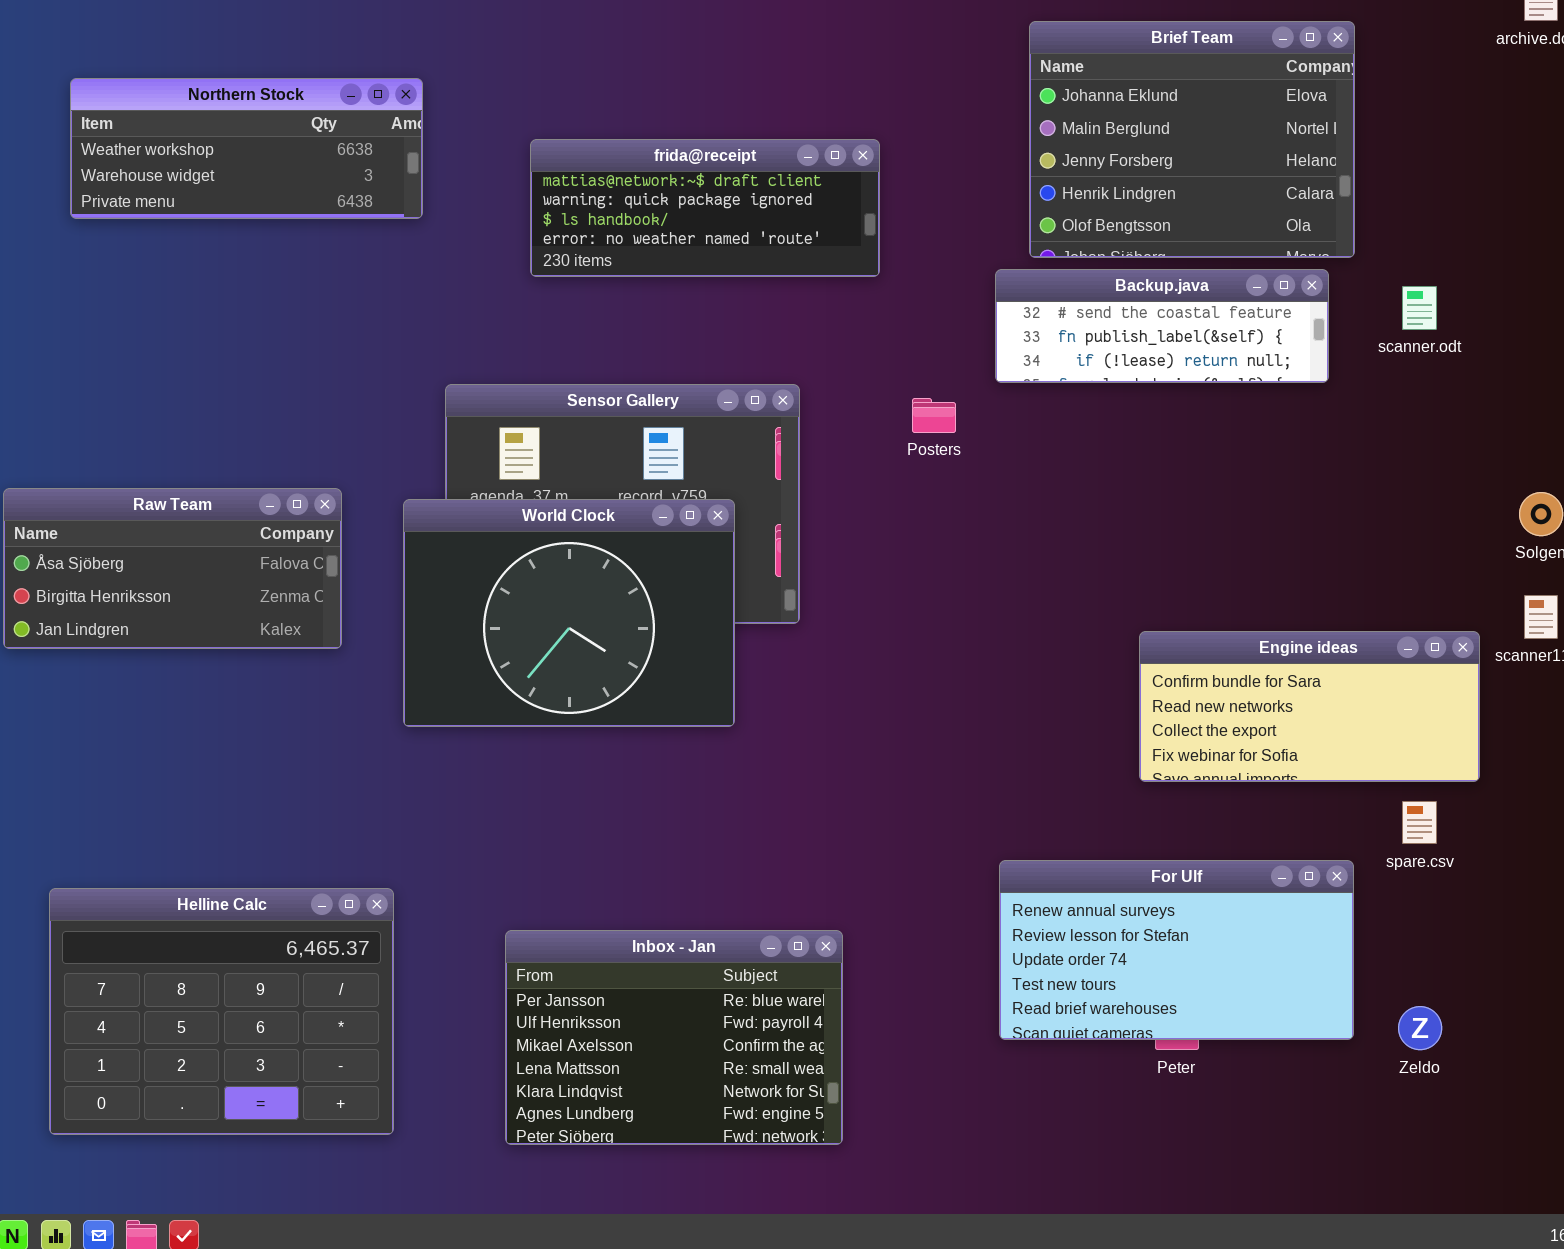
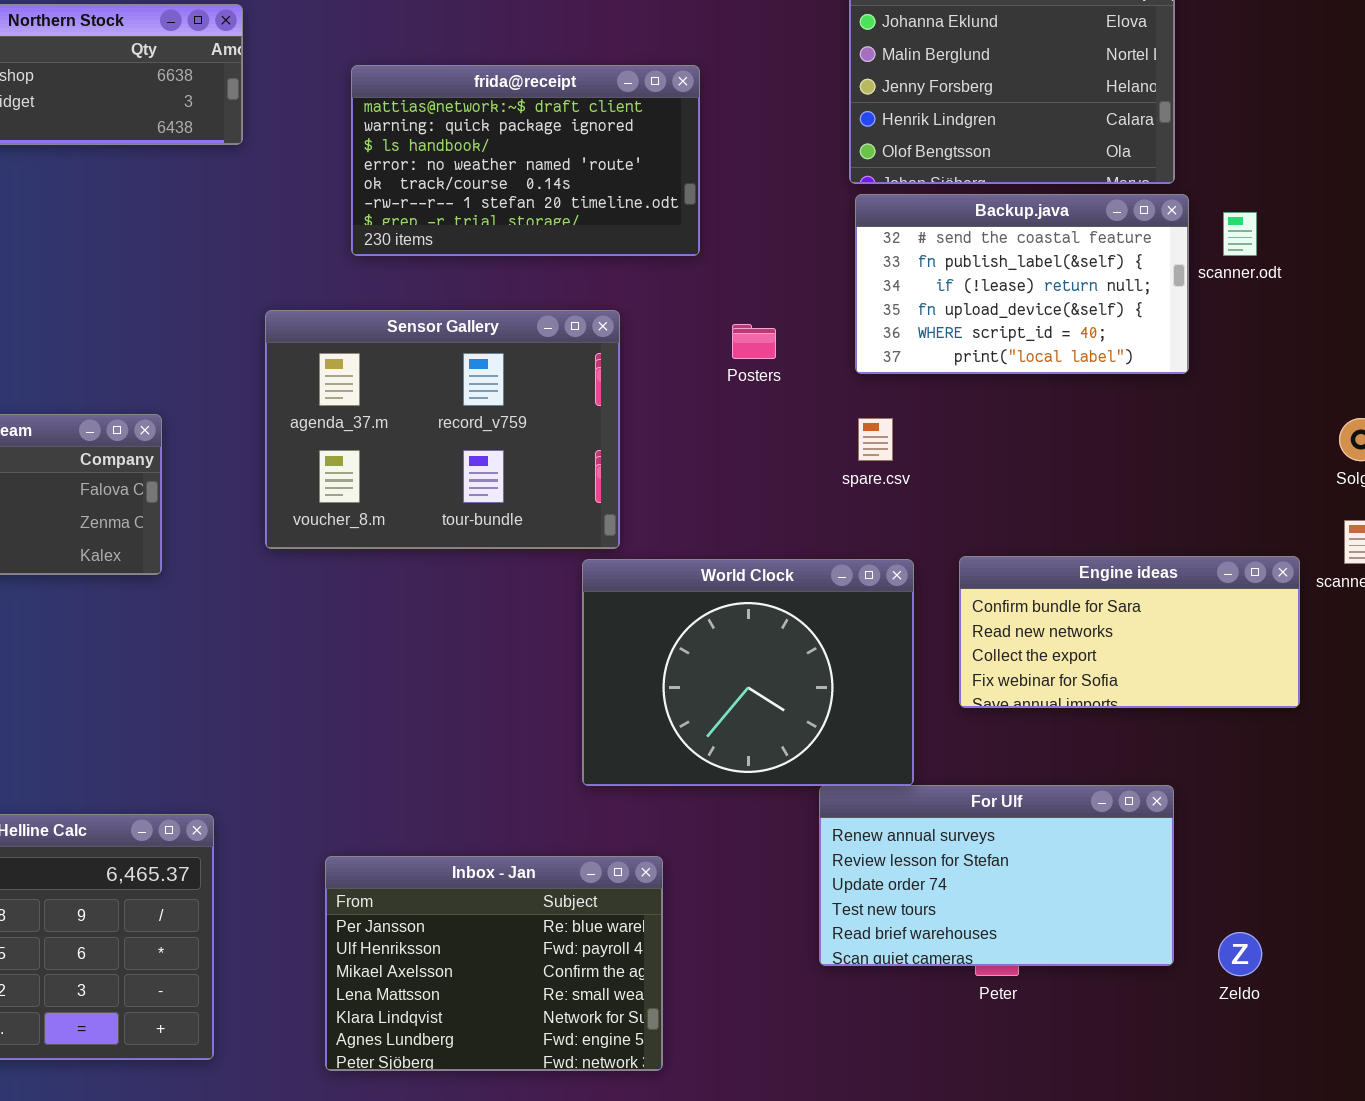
frida@receipt: [530,139,880,277] -> [351,65,700,256], resized
Backup.java: [995,269,1329,383] -> [855,194,1189,374], moved, resized
World Clock: [403,499,735,727] -> [582,559,914,786], moved
spare.csv: [1402,801,1437,844] -> [858,418,893,461], moved

